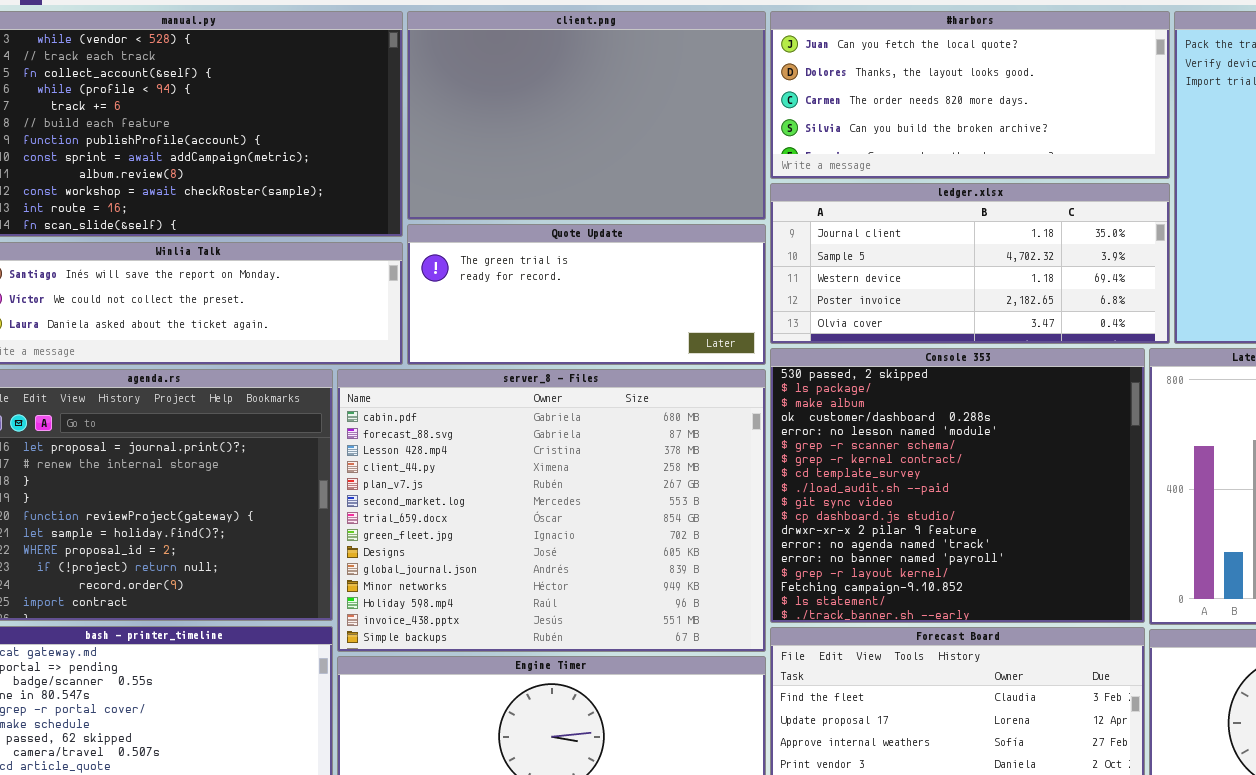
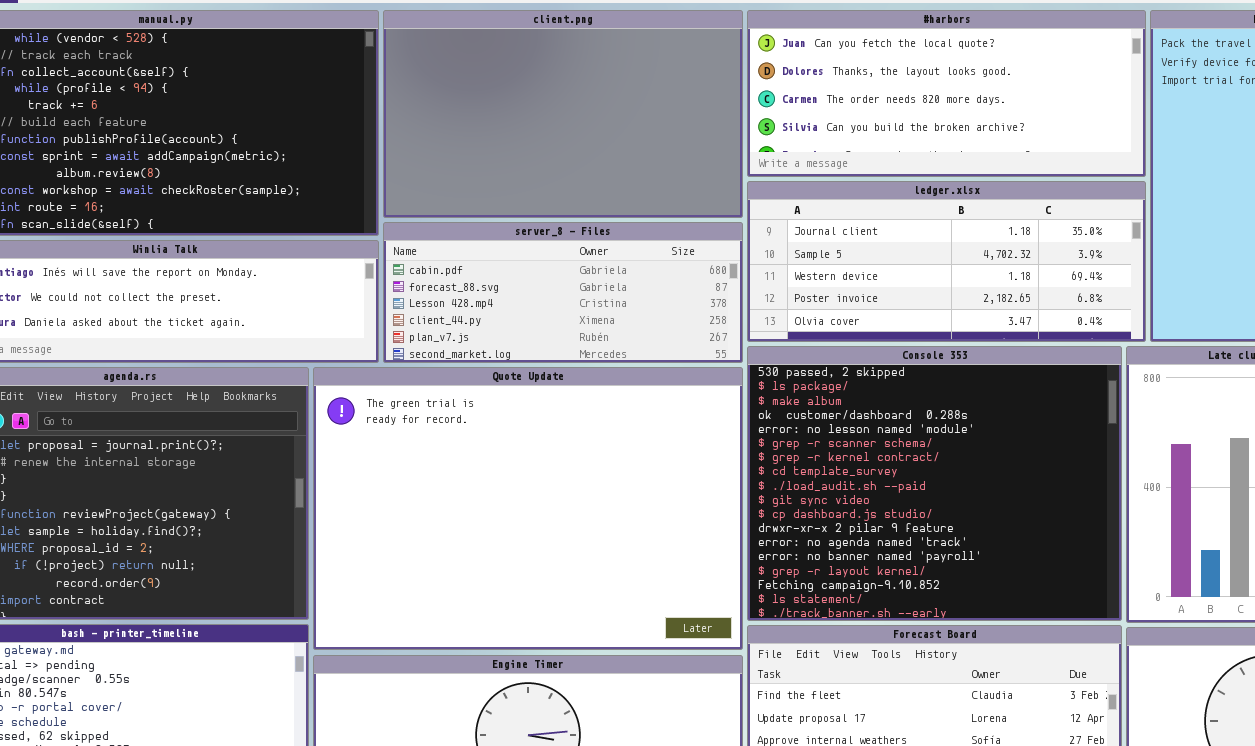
Quote Update: [407,224,766,365] -> [313,367,743,650], moved, resized
server_8 - Files: [337,369,766,652] -> [383,222,743,363], moved, resized

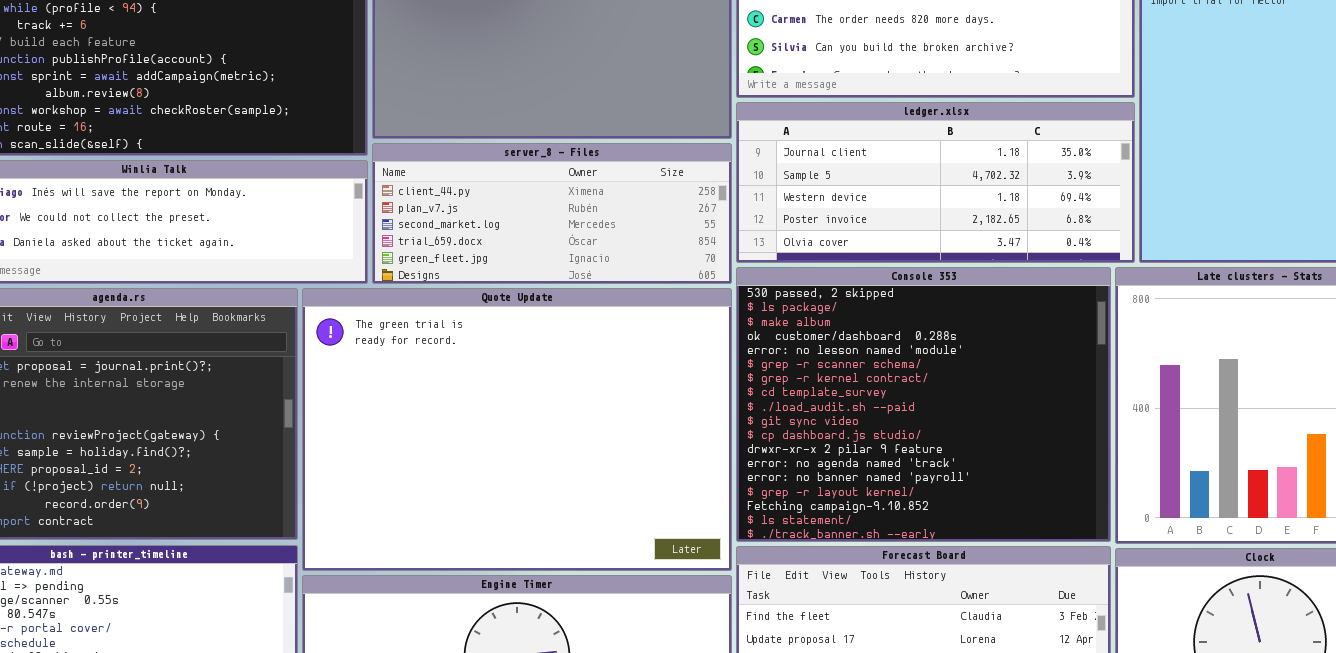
server_8 - Files: [383,222,743,363] -> [372,143,732,284], scrolled down 3 rows

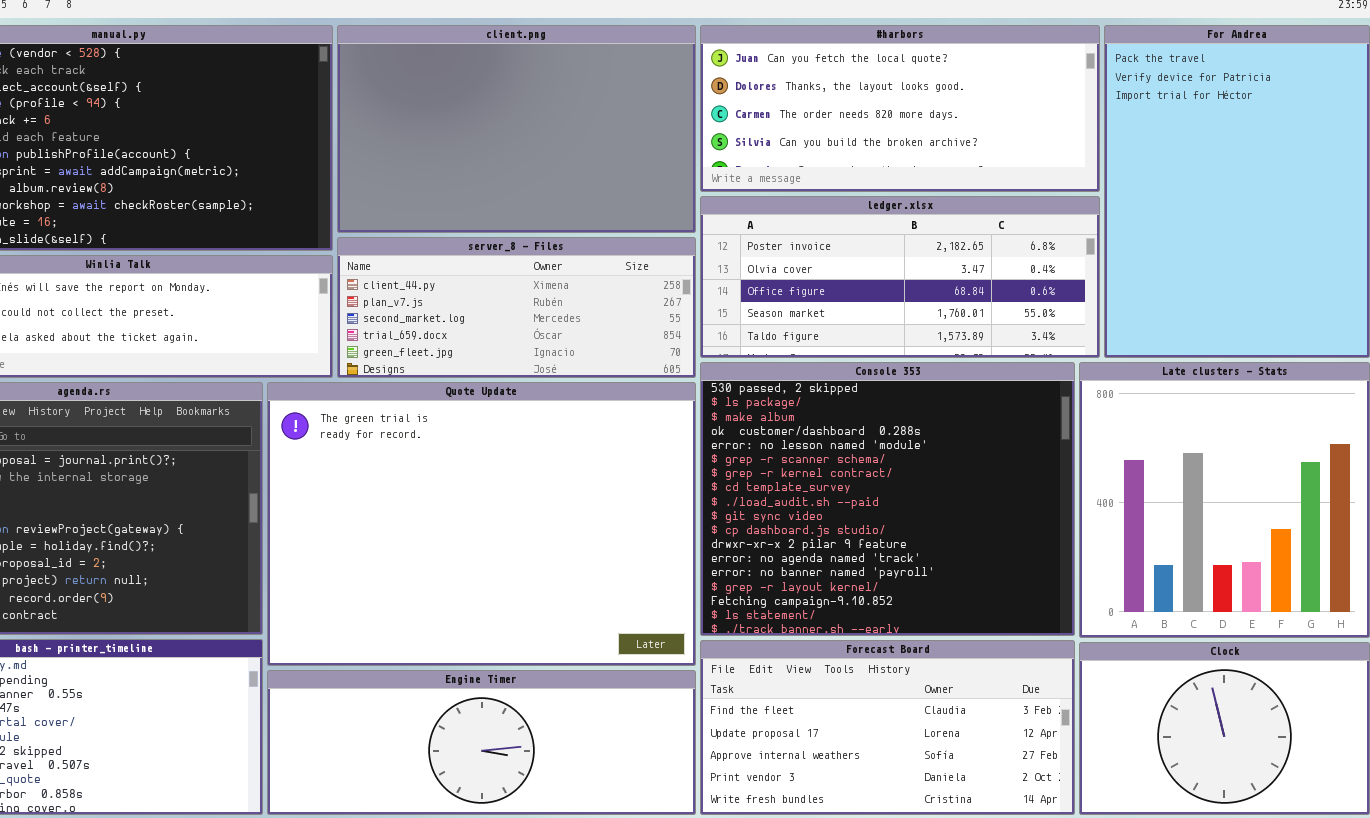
ledger.xlsx: [736,102,1135,263] -> [700,196,1100,358], scrolled down 3 rows

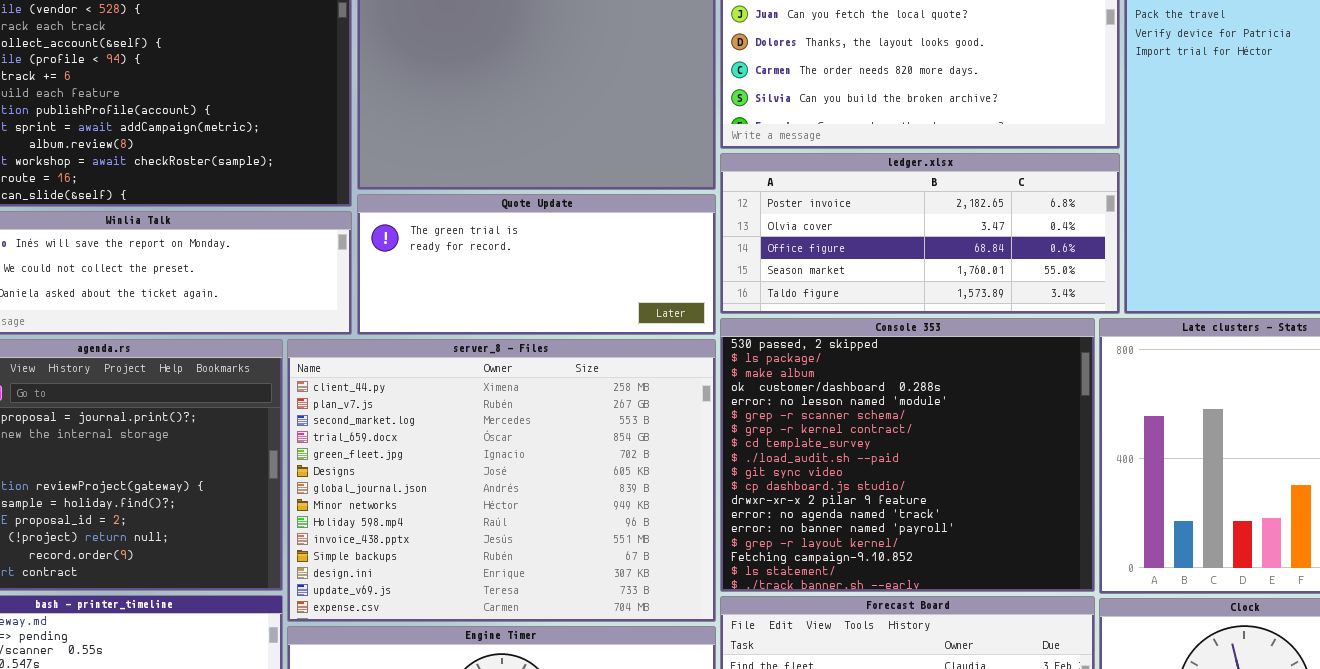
server_8 - Files: [337,237,696,378] -> [287,339,716,622], moved, resized
Quote Update: [267,382,696,666] -> [357,194,716,335], moved, resized

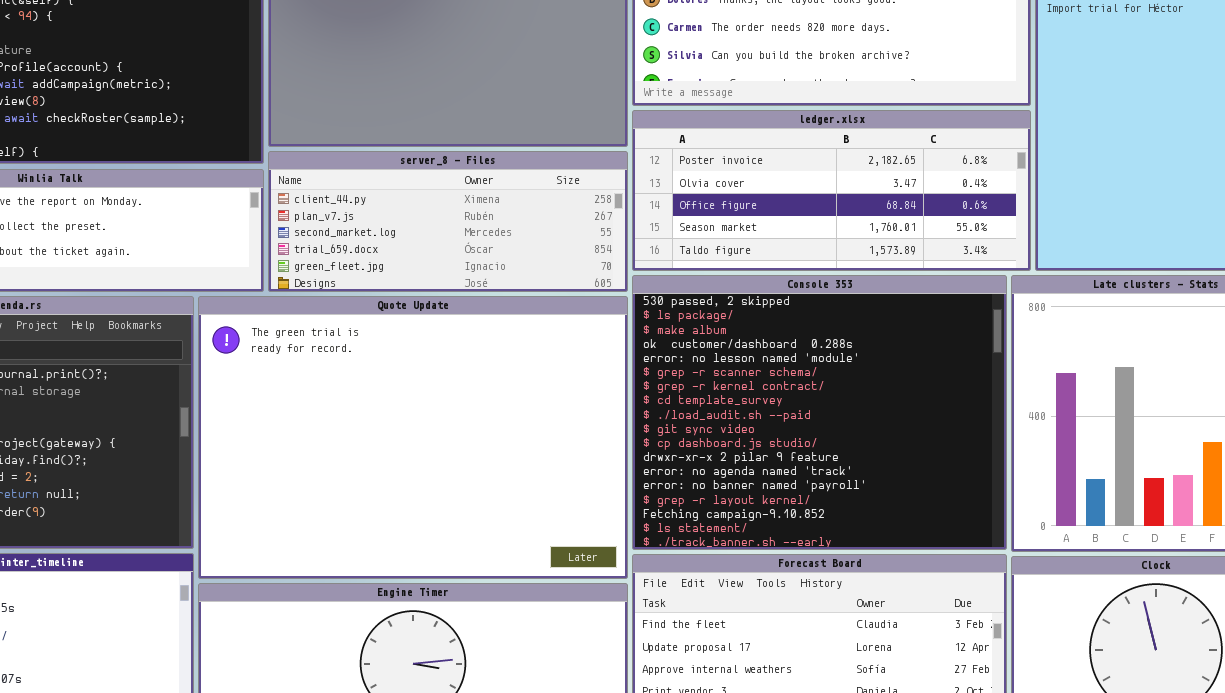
Quote Update: [357,194,716,335] -> [198,296,628,579], moved, resized
server_8 - Files: [287,339,716,622] -> [268,151,628,292], moved, resized

